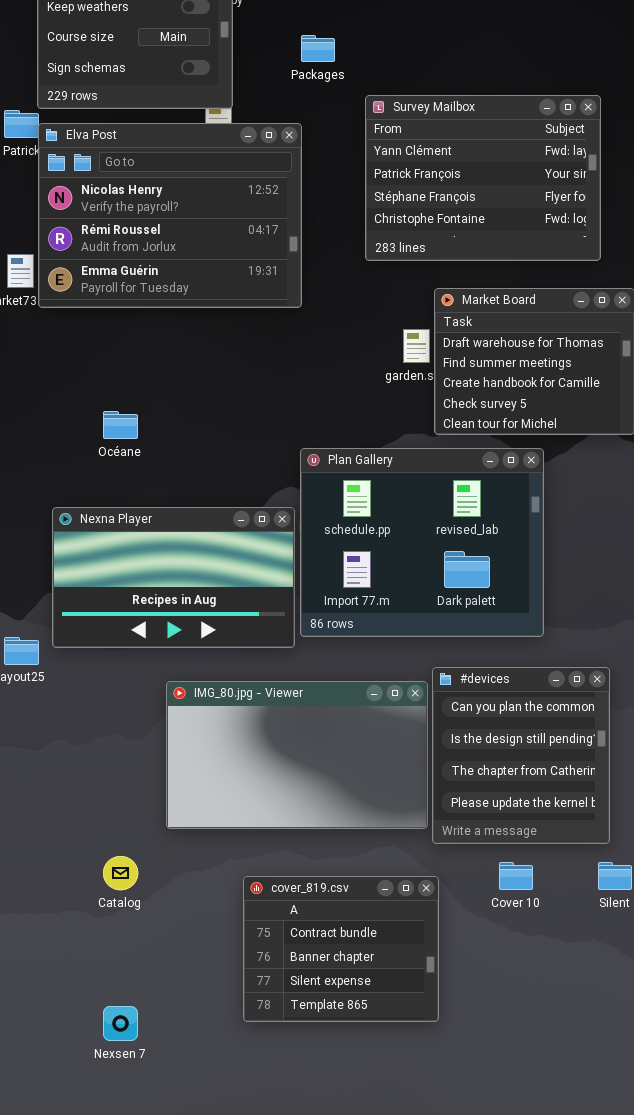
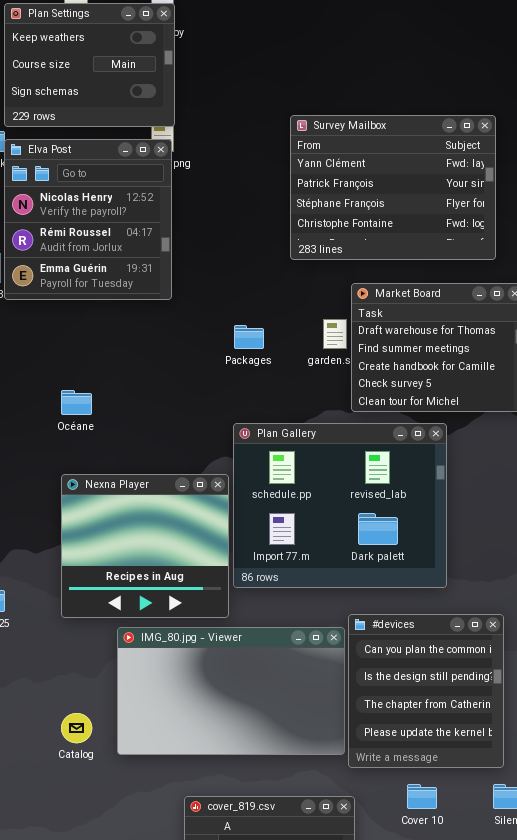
Packages: [301,35,335,62] -> [234,325,264,349], moved
Elva Post: [38,123,302,308] -> [4,139,172,300], resized
Nexna Player: [52,507,295,648] -> [61,474,229,618], resized
Catalog: [103,856,138,890] -> [61,713,92,743], moved

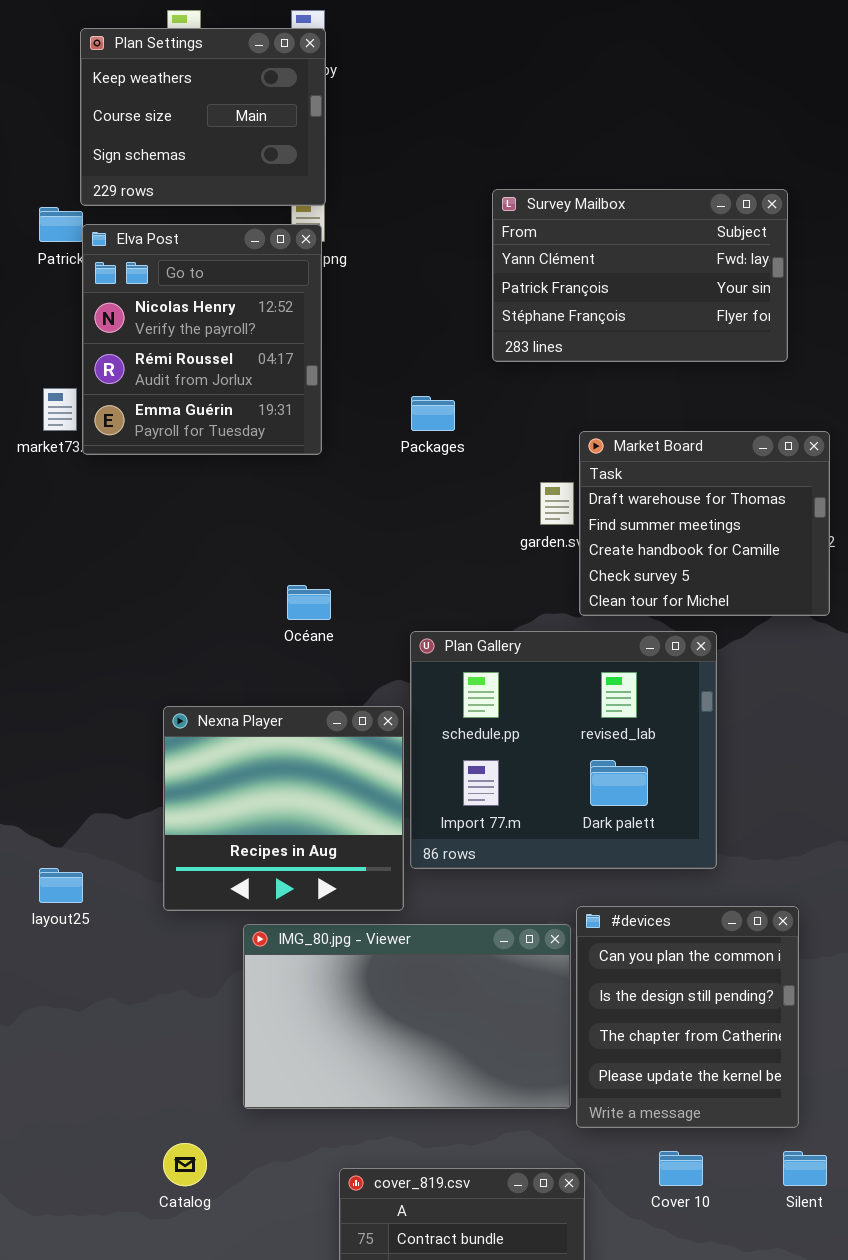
Survey Mailbox: [290,115,496,260] -> [492,189,788,362], resized
Packages: [234,325,264,349] -> [411,396,455,431], moved
Océane: [61,390,92,415] -> [287,585,331,620], moved
Catalog: [61,713,92,743] -> [163,1143,207,1186], moved

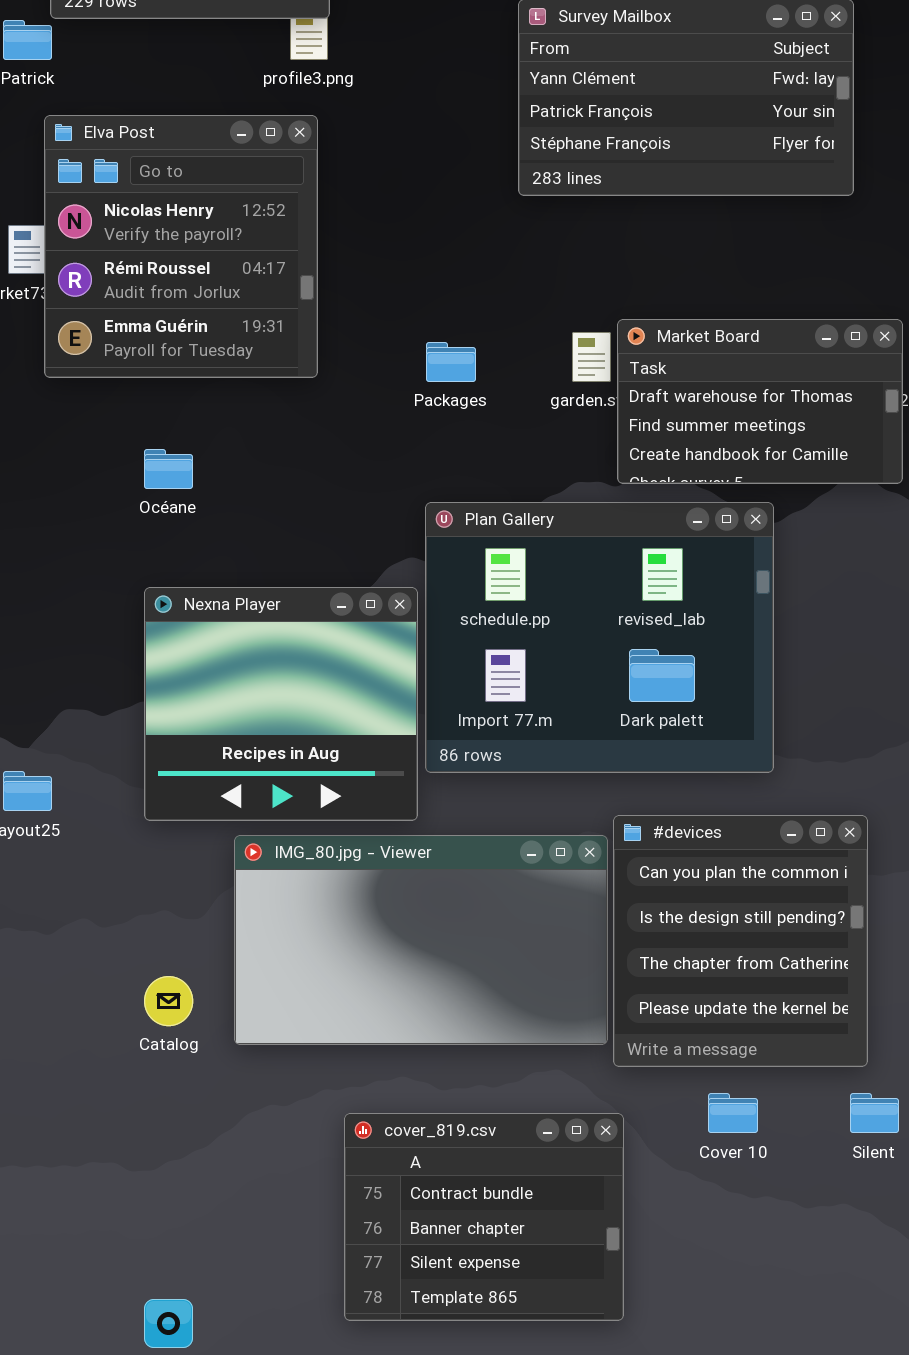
Elva Post: [82,224,322,455] -> [44,115,318,378], moved
Packages: [411,396,455,431] -> [426,342,476,382], moved
Market Board: [579,431,830,616] -> [617,319,903,484], resized
Océane: [287,585,331,620] -> [144,449,193,489], moved
Catalog: [163,1143,207,1186] -> [144,976,193,1026], moved

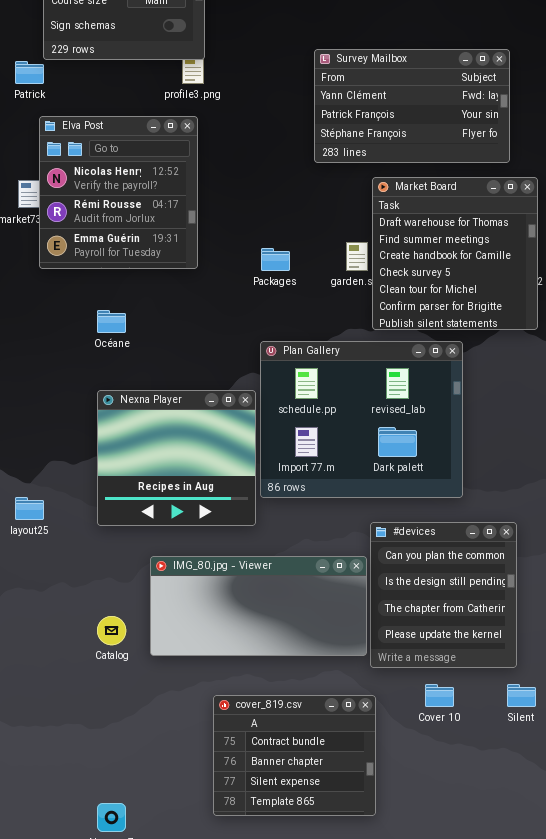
Market Board: [617,319,903,484] -> [372,177,538,330], resized
IMG_80.jpg - Viewer: [234,835,608,1045] -> [150,556,367,656], resized

